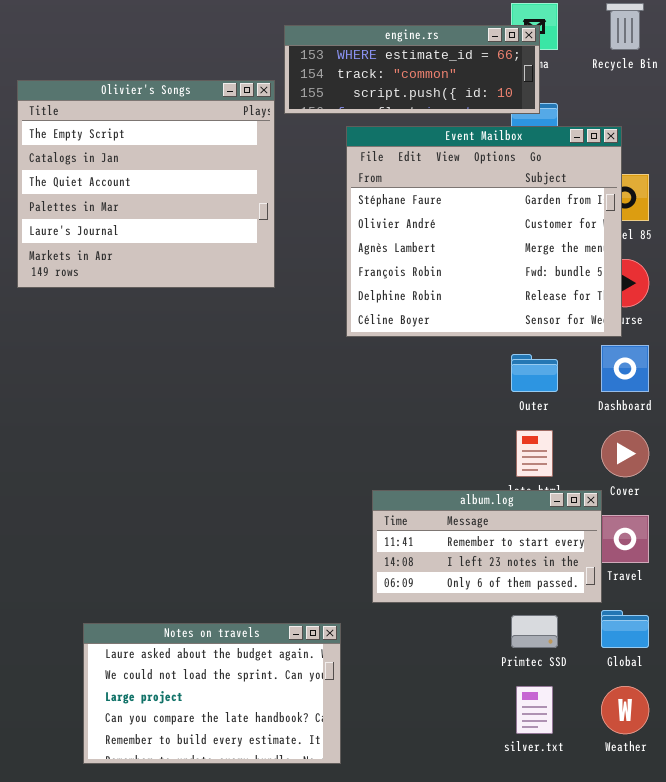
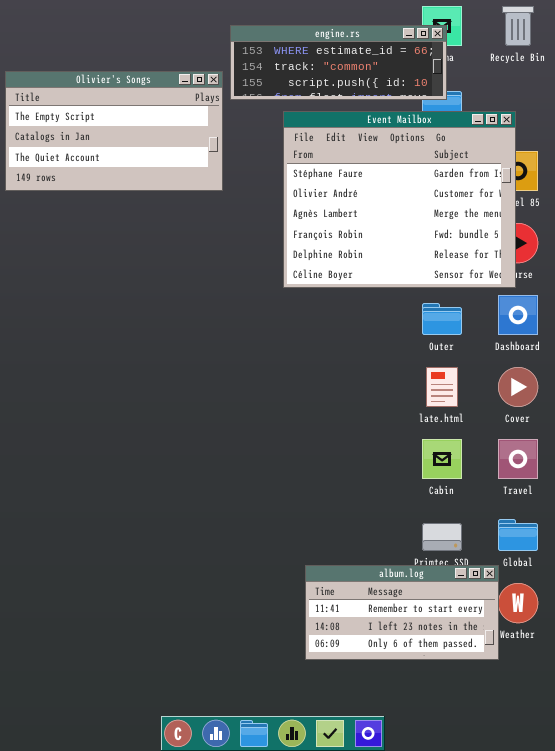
Olivier's Songs: [17,80,275,288] -> [5,71,223,191], resized
album.log: [372,490,602,603] -> [305,565,499,660], moved
Notes on travels: [83,623,341,764] -> none, closed

